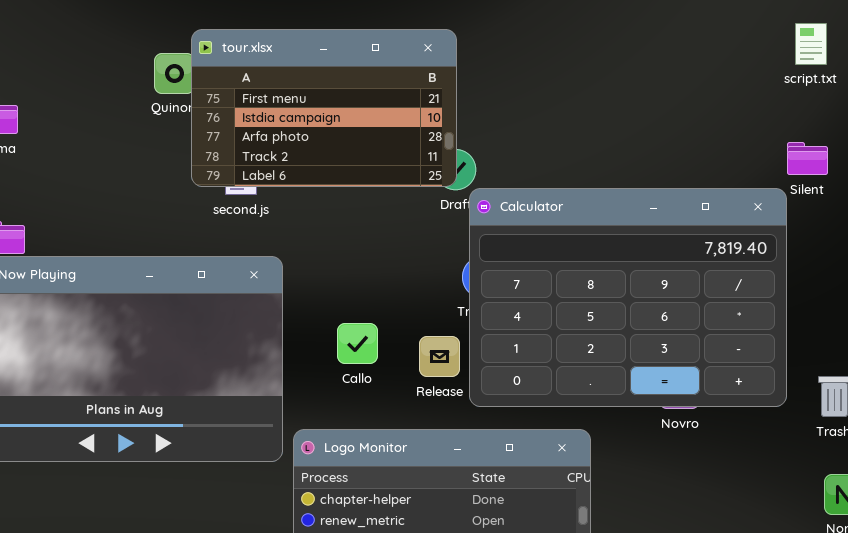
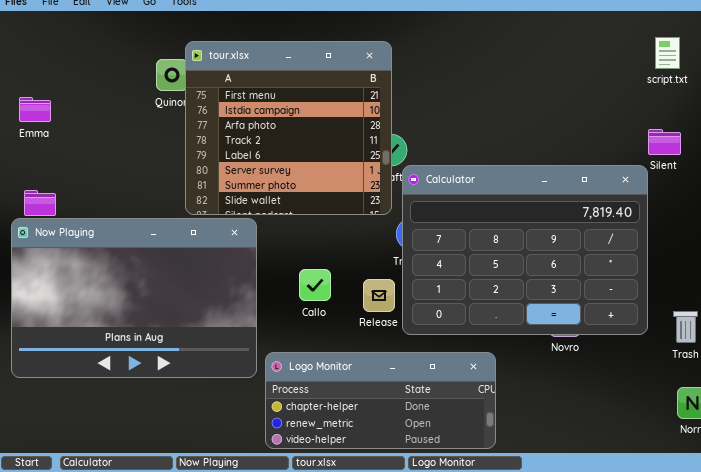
tour.xlsx: [191,29,457,187] -> [185,41,392,215], resized

